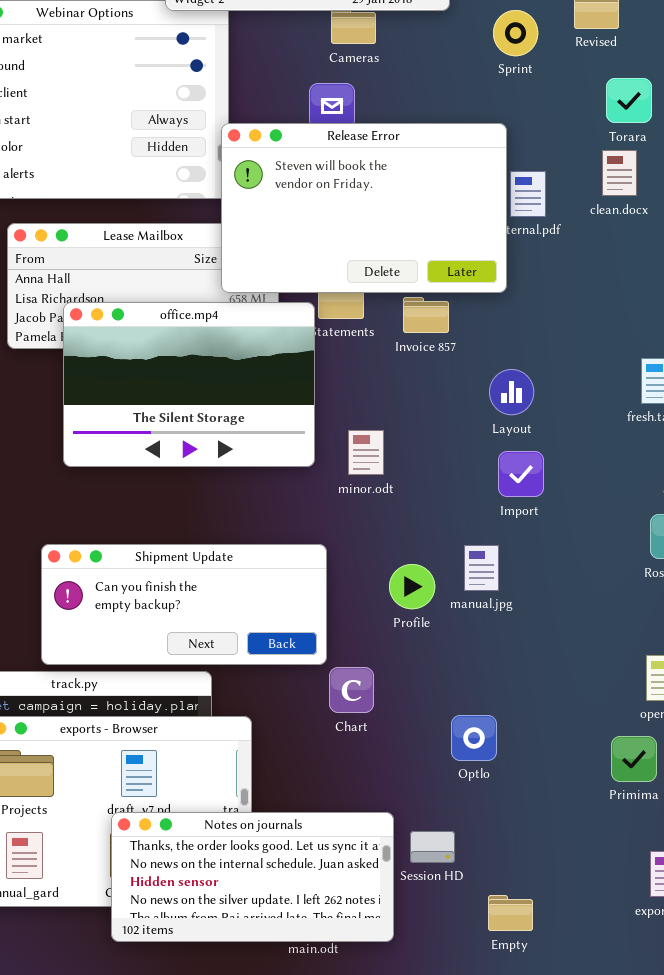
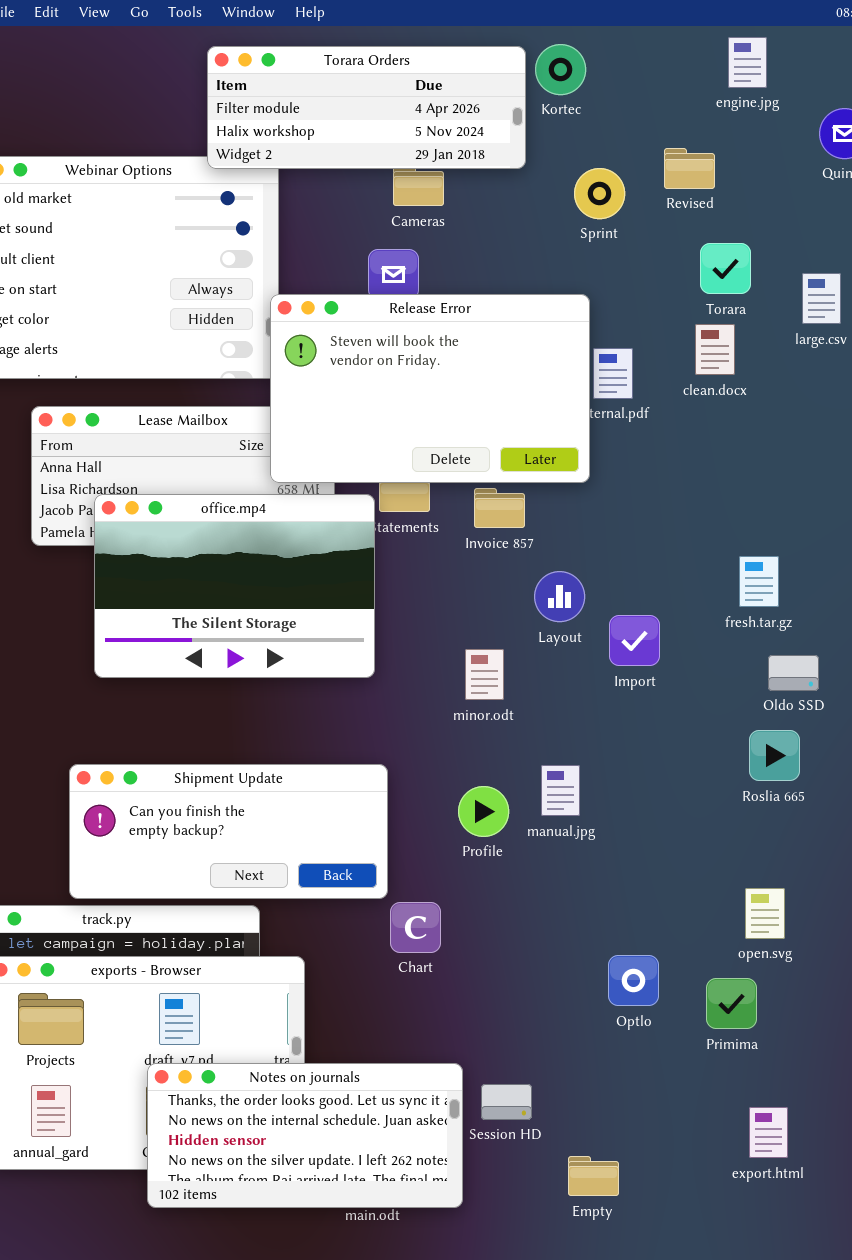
Layout: [489,369,534,415] -> [534,571,585,622], moved
minor.odt: [348,430,384,475] -> [465,649,504,700], moved
Import: [498,451,544,497] -> [609,615,660,666], moved
Optlo: [451,715,497,761] -> [608,955,659,1006], moved

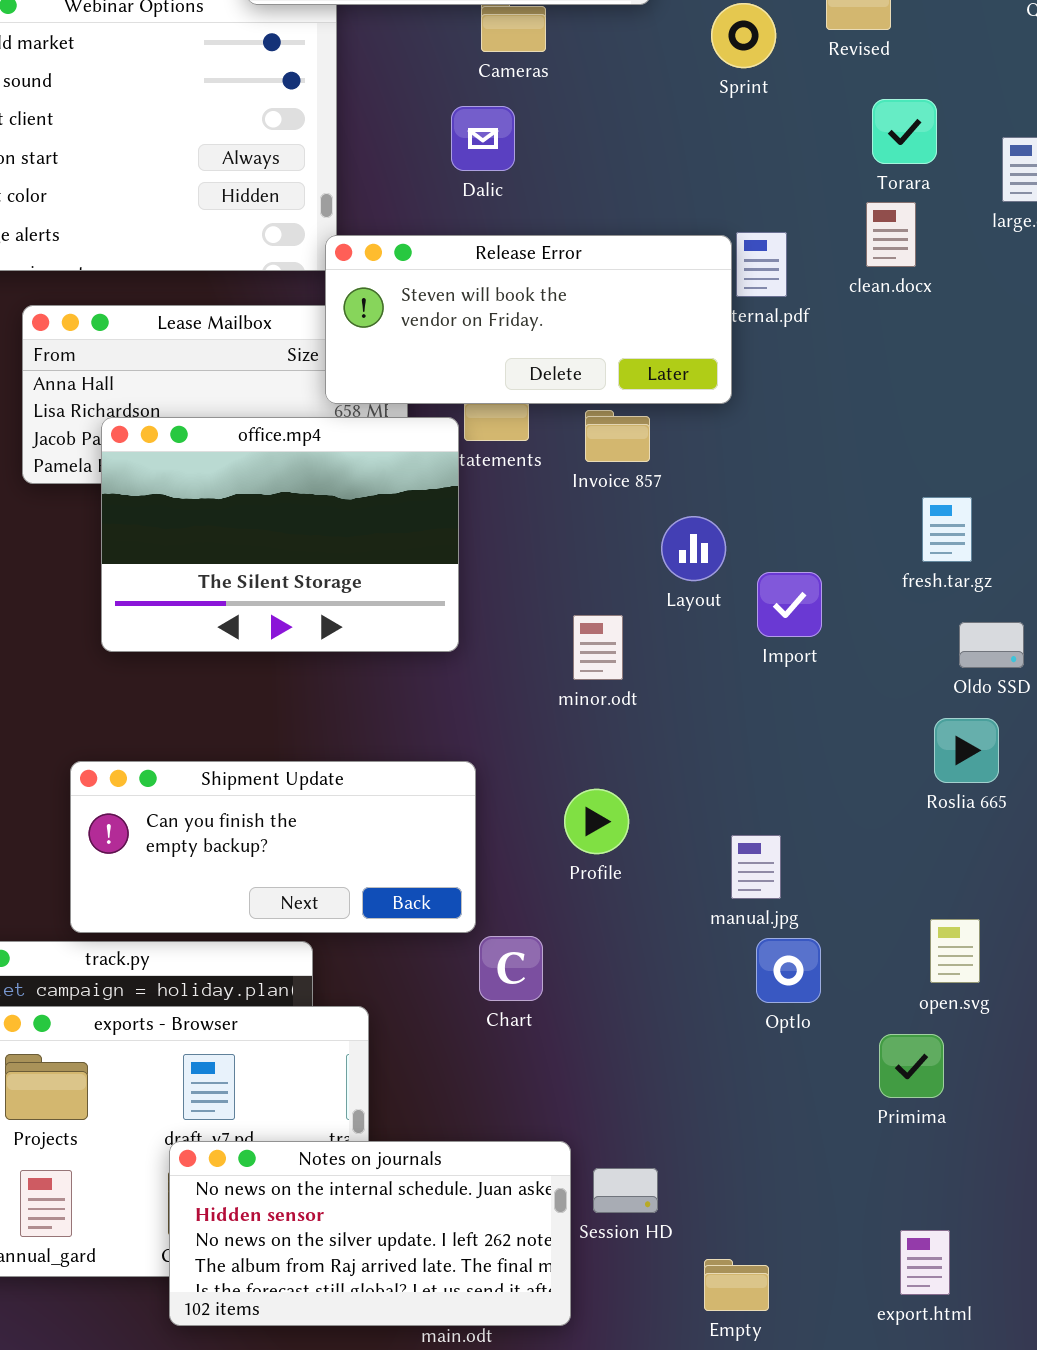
Release Error: [270,294,590,483] -> [325,235,732,404], resized
manual.jpg: [541,765,580,816] -> [731,835,781,899], moved
Optlo: [608,955,659,1006] -> [756,938,821,1003], moved
Notes on journals: [147,1063,463,1208] -> [169,1141,571,1326], scrolled down 1 row
export.html: [749,1107,788,1158] -> [900,1230,950,1295], moved

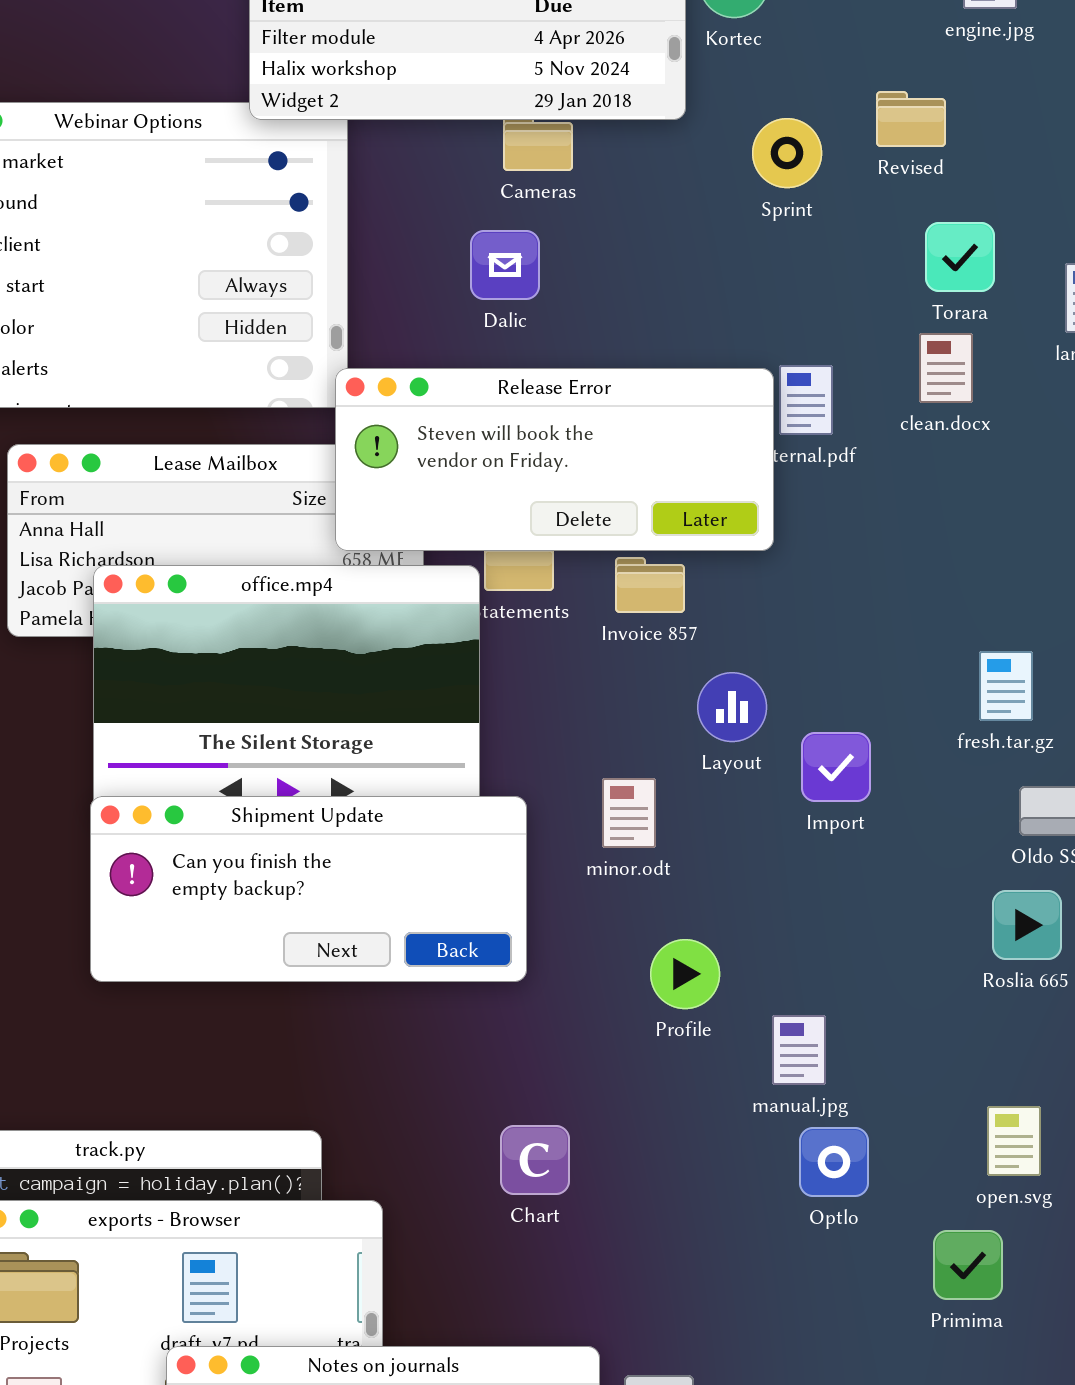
Shipment Update: [70,761,476,933] -> [90,796,527,982], moved
Profile: [564,789,629,854] -> [650,939,720,1009], moved

